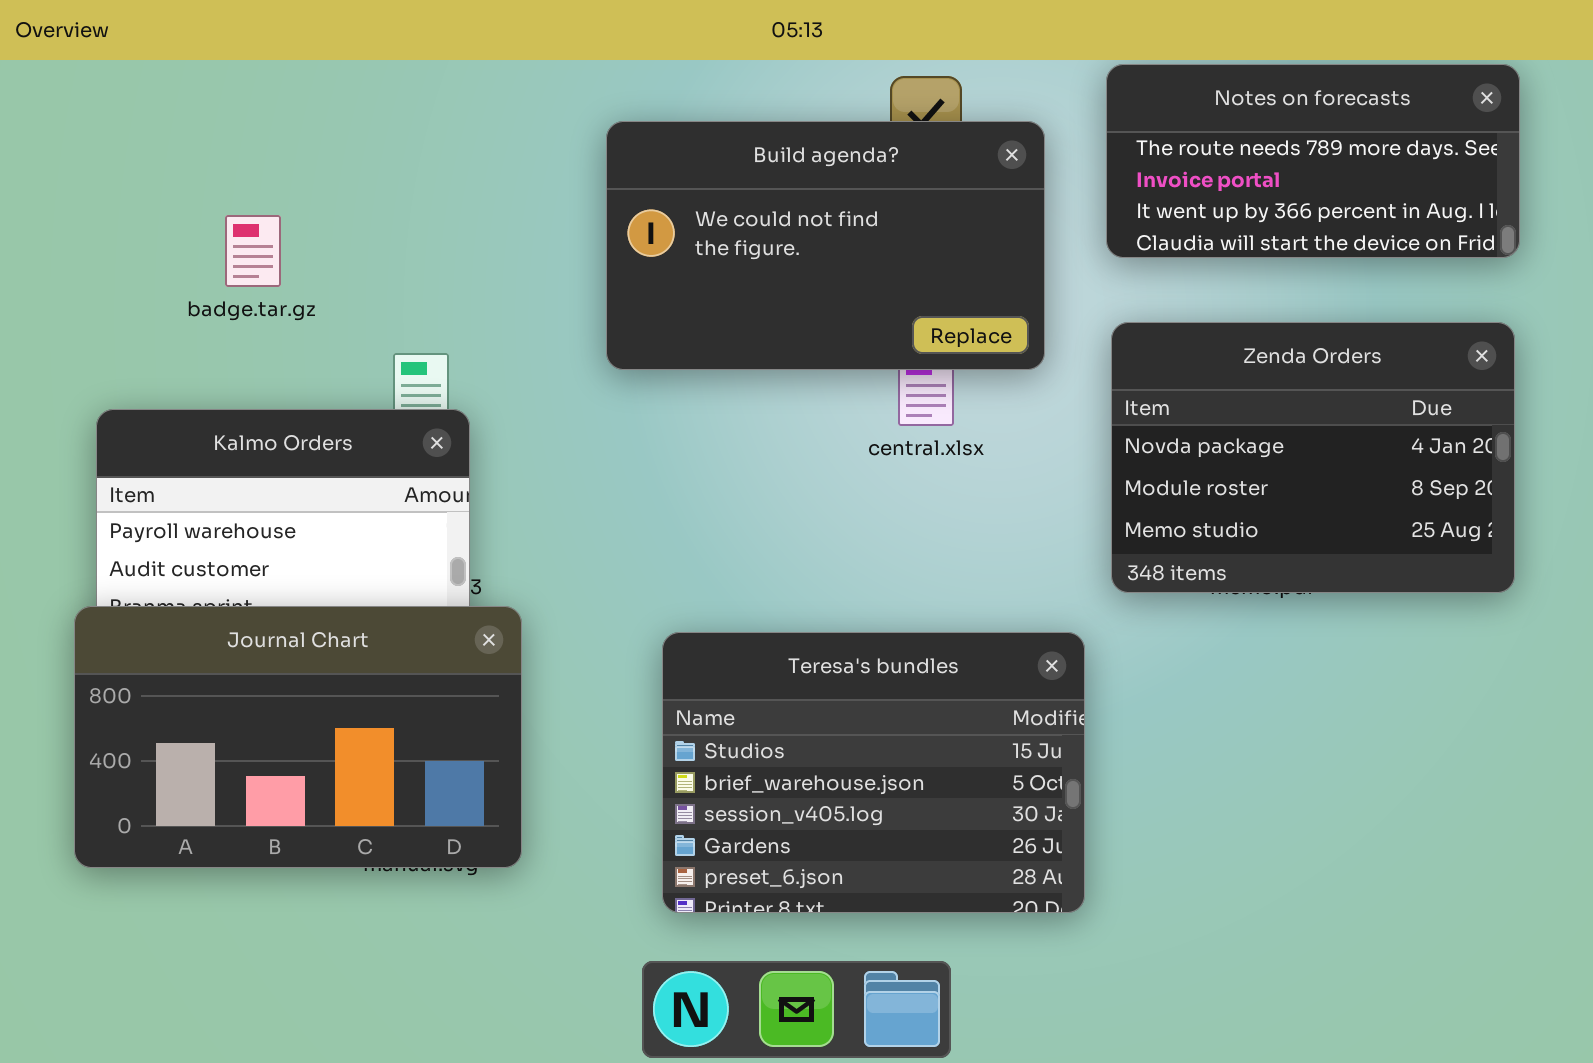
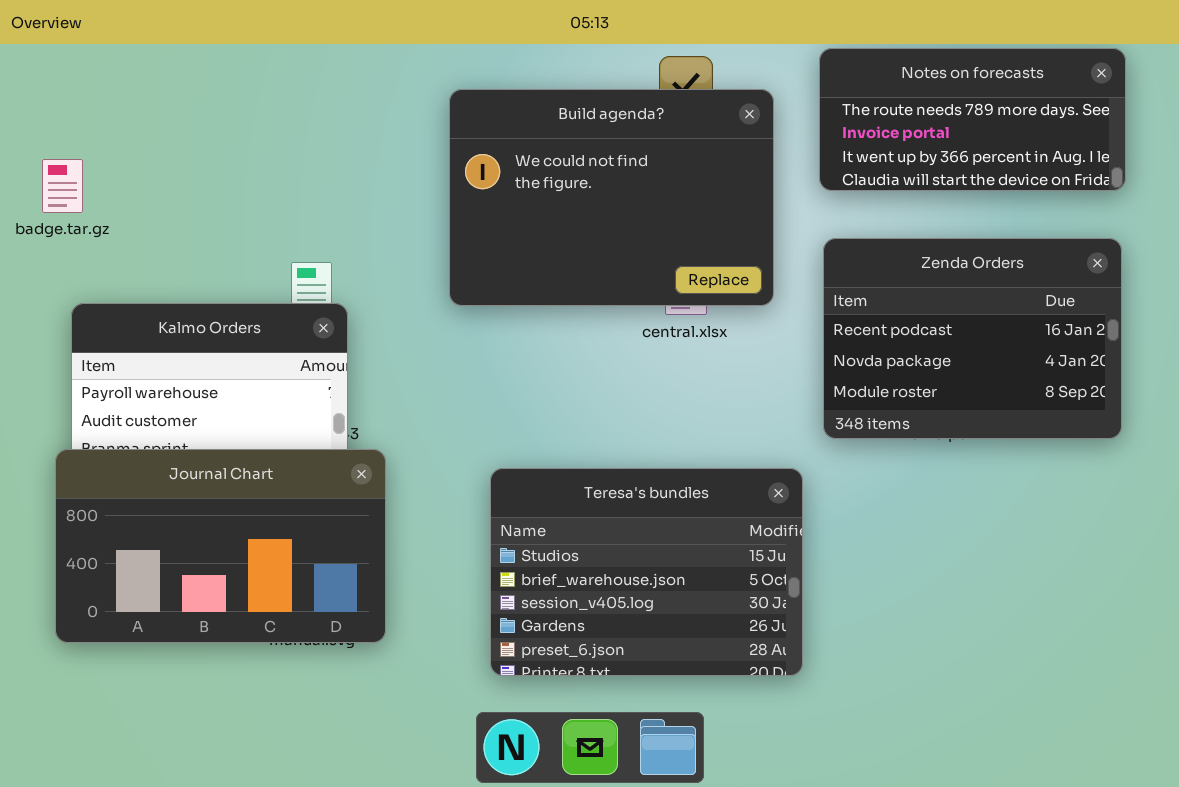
Build agenda?: [606,121,1045,370] -> [449,89,774,306], resized
badge.tar.gz: [225,215,281,287] -> [42,159,83,213], moved
Zenda Orders: [1111,322,1515,593] -> [823,238,1122,439], scrolled up 1 row

